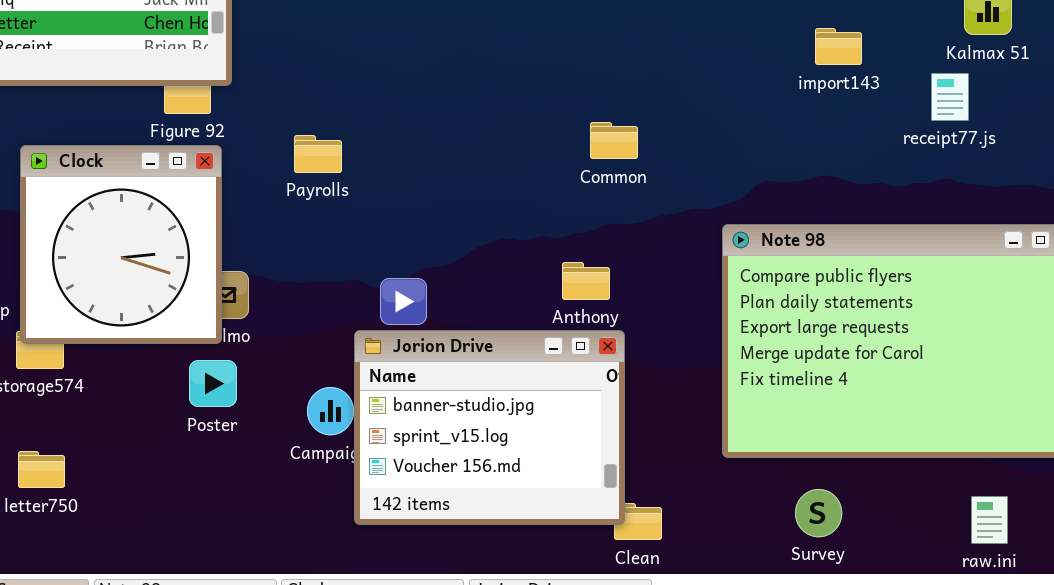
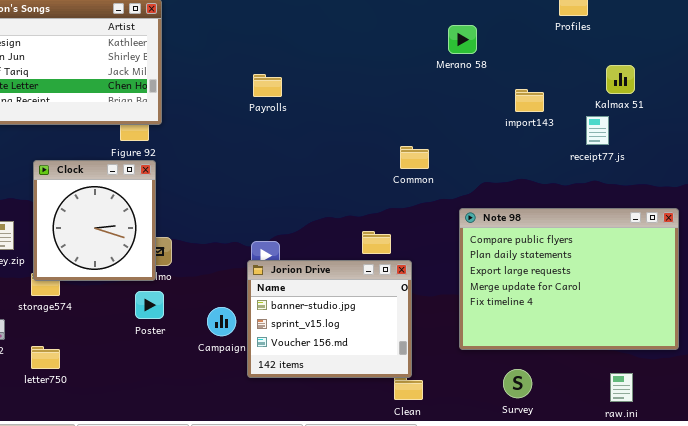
Common: [590,122,638,159] -> [400,146,429,169], moved
Payrolls: [294,135,342,173] -> [253,74,282,97], moved
Jorion Drive: [354,330,625,525] -> [247,260,412,378], moved

